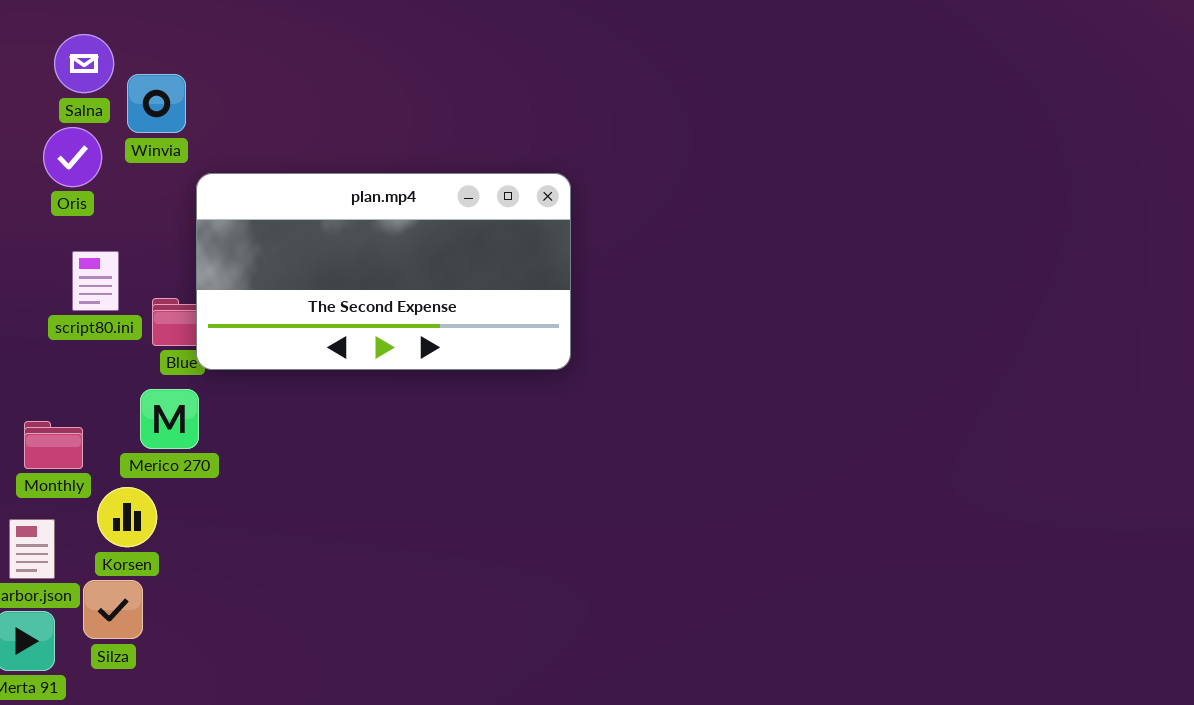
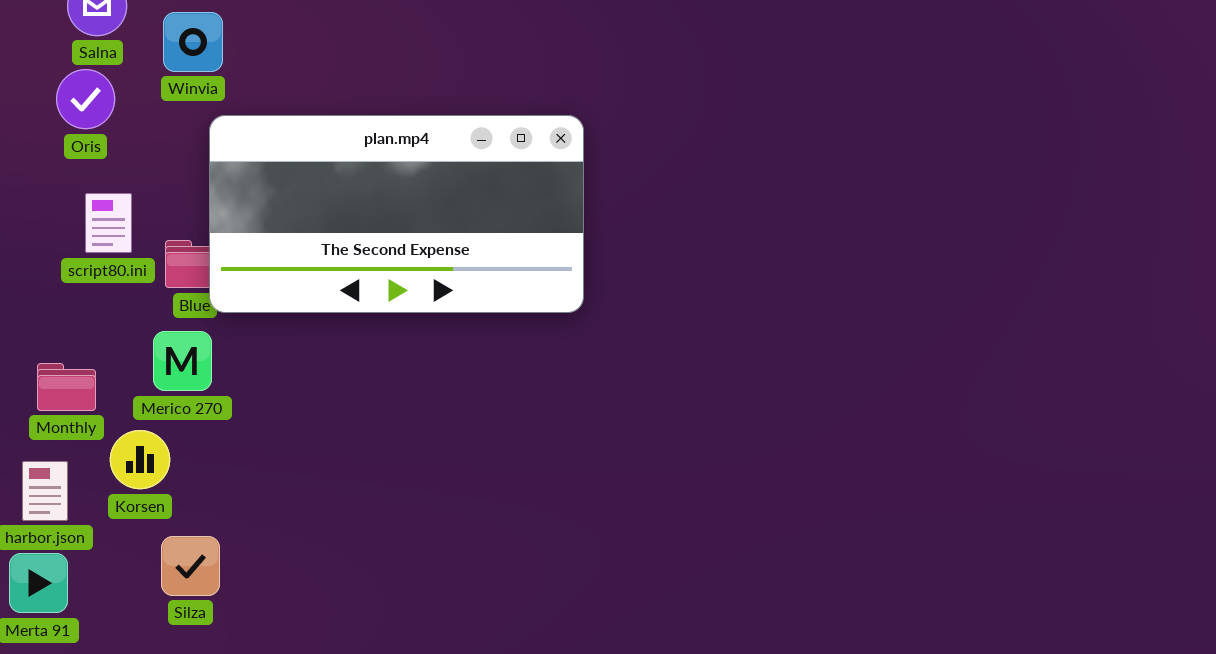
Winvia: [127,74,186,133] -> [163,12,223,72], moved
Silza: [83,580,143,639] -> [161,536,220,596], moved

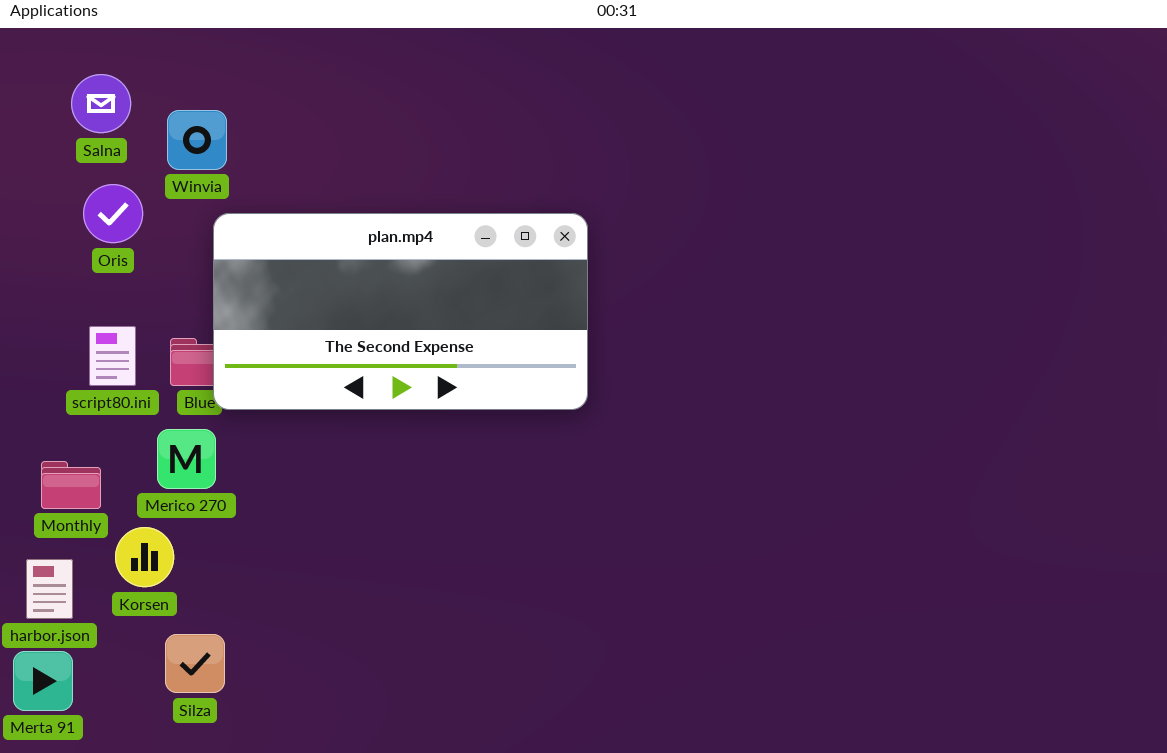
Oris: [56,69,115,129] -> [83,184,143,243], moved
script80.ini: [85,193,132,253] -> [89,326,136,386], moved

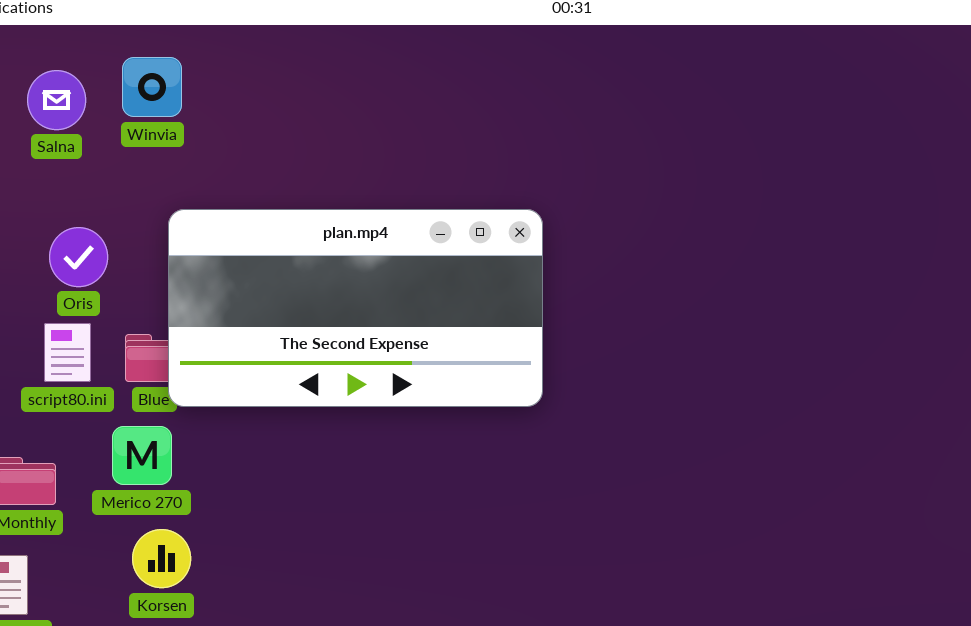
Winvia: [167,110,227,170] -> [122,57,182,117], moved
Oris: [83,184,143,243] -> [49,227,108,287], moved
Korsen: [115,527,174,587] -> [132,529,191,588], moved

